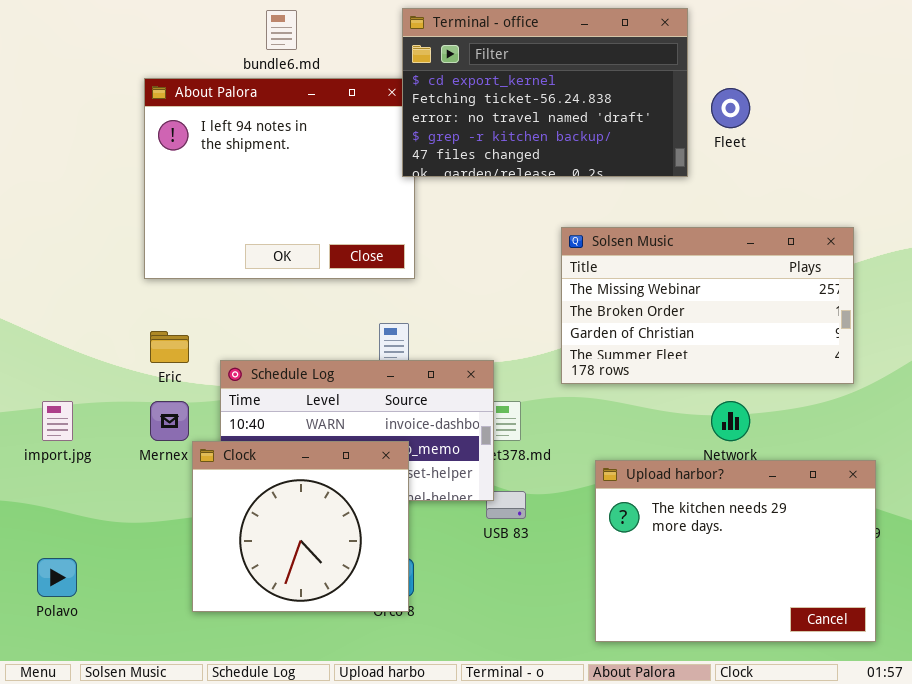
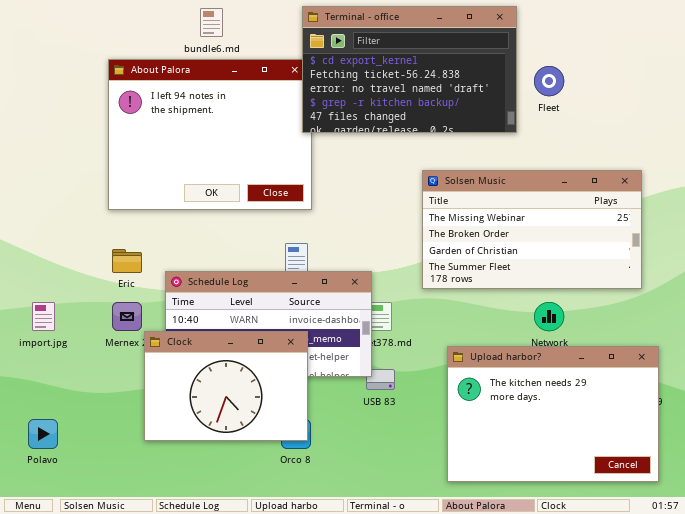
Clock: [192,441,409,612] -> [144,331,308,441], resized

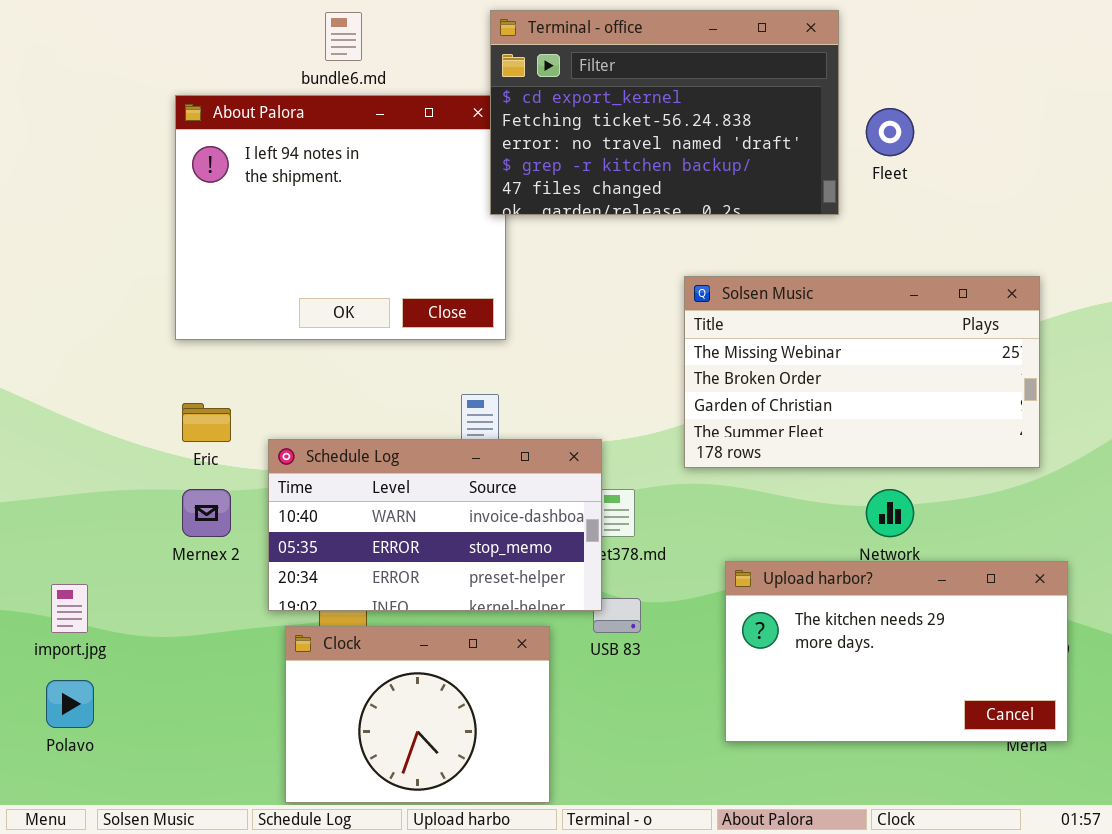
import.jpg: [32,302,55,331] -> [51,584,88,633], moved
Clock: [144,331,308,441] -> [285,626,550,803], moved
Upload harbor?: [447,346,659,482] -> [725,561,1068,742], resized

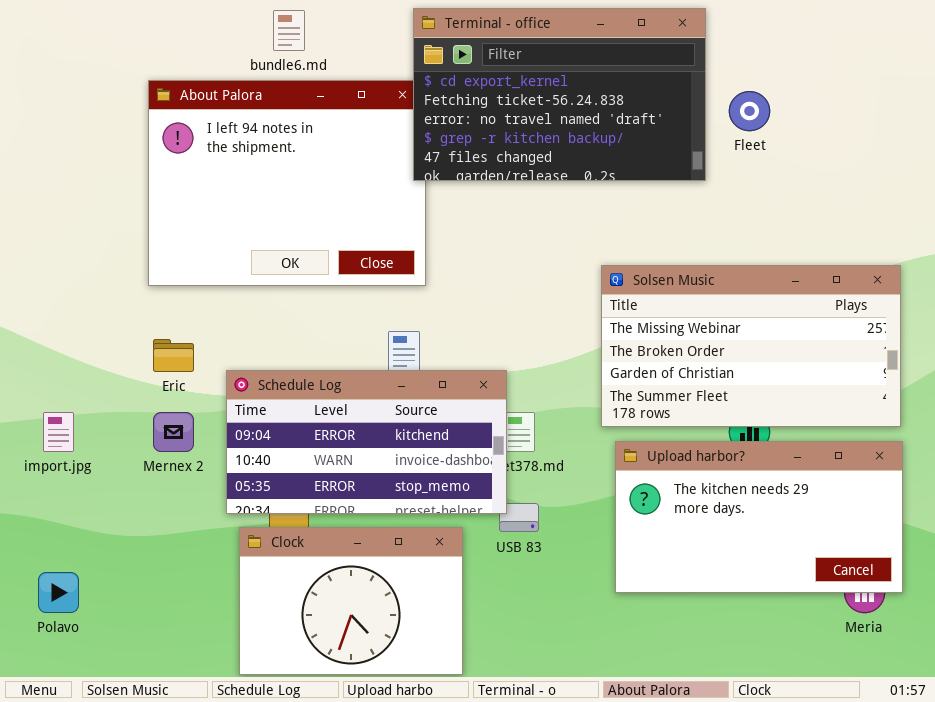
Solsen Music: [684,276,1040,468] -> [601,265,901,427], moved
Schedule Log: [268,439,602,611] -> [226,370,507,514], scrolled up 1 row
Upload harbor?: [725,561,1068,742] -> [615,441,903,593], moved
import.jpg: [51,584,88,633] -> [43,412,74,452], moved

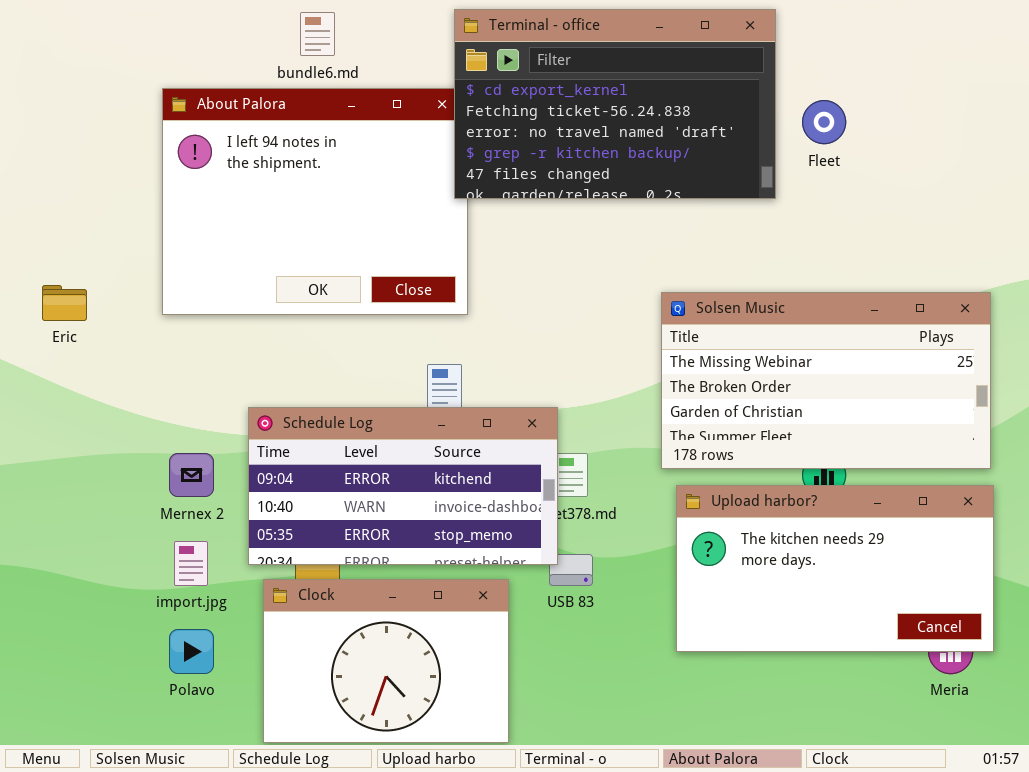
Eric: [153,339,194,372] -> [42,285,87,321], moved
import.jpg: [43,412,74,452] -> [174,541,208,586], moved
Polavo: [38,572,79,613] -> [169,629,214,674], moved

